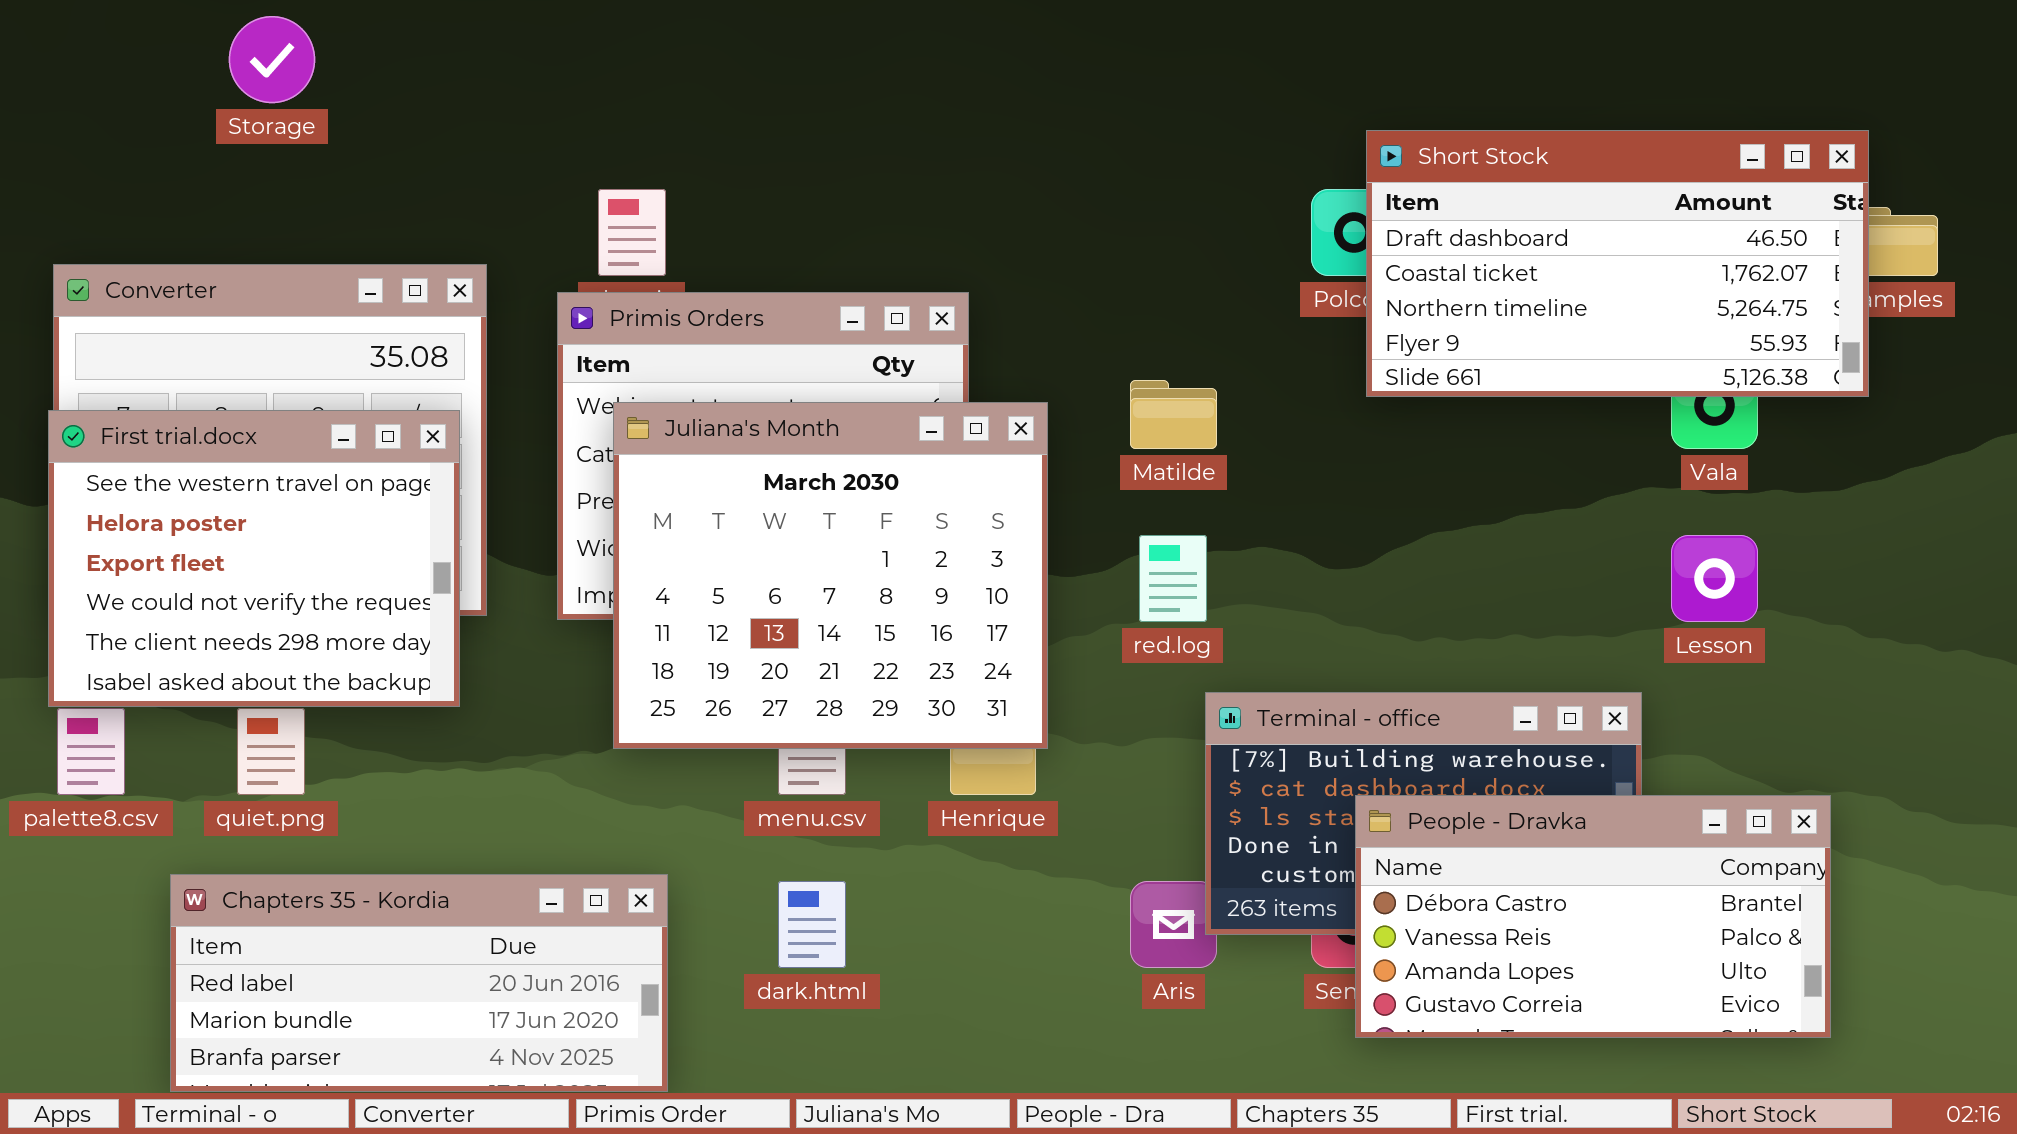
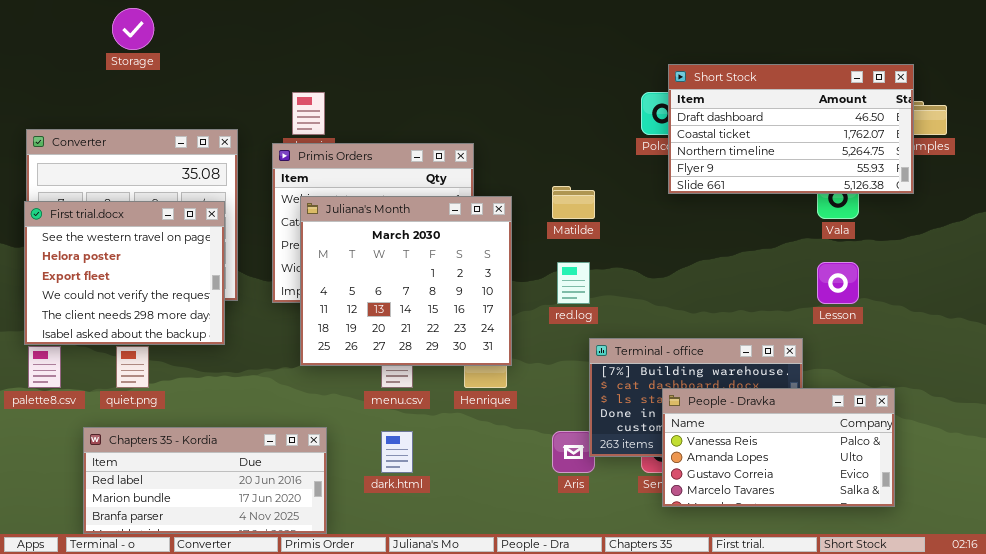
People - Dravka: [1355,795,1831,1038] -> [662,388,895,507], scrolled down 1 row

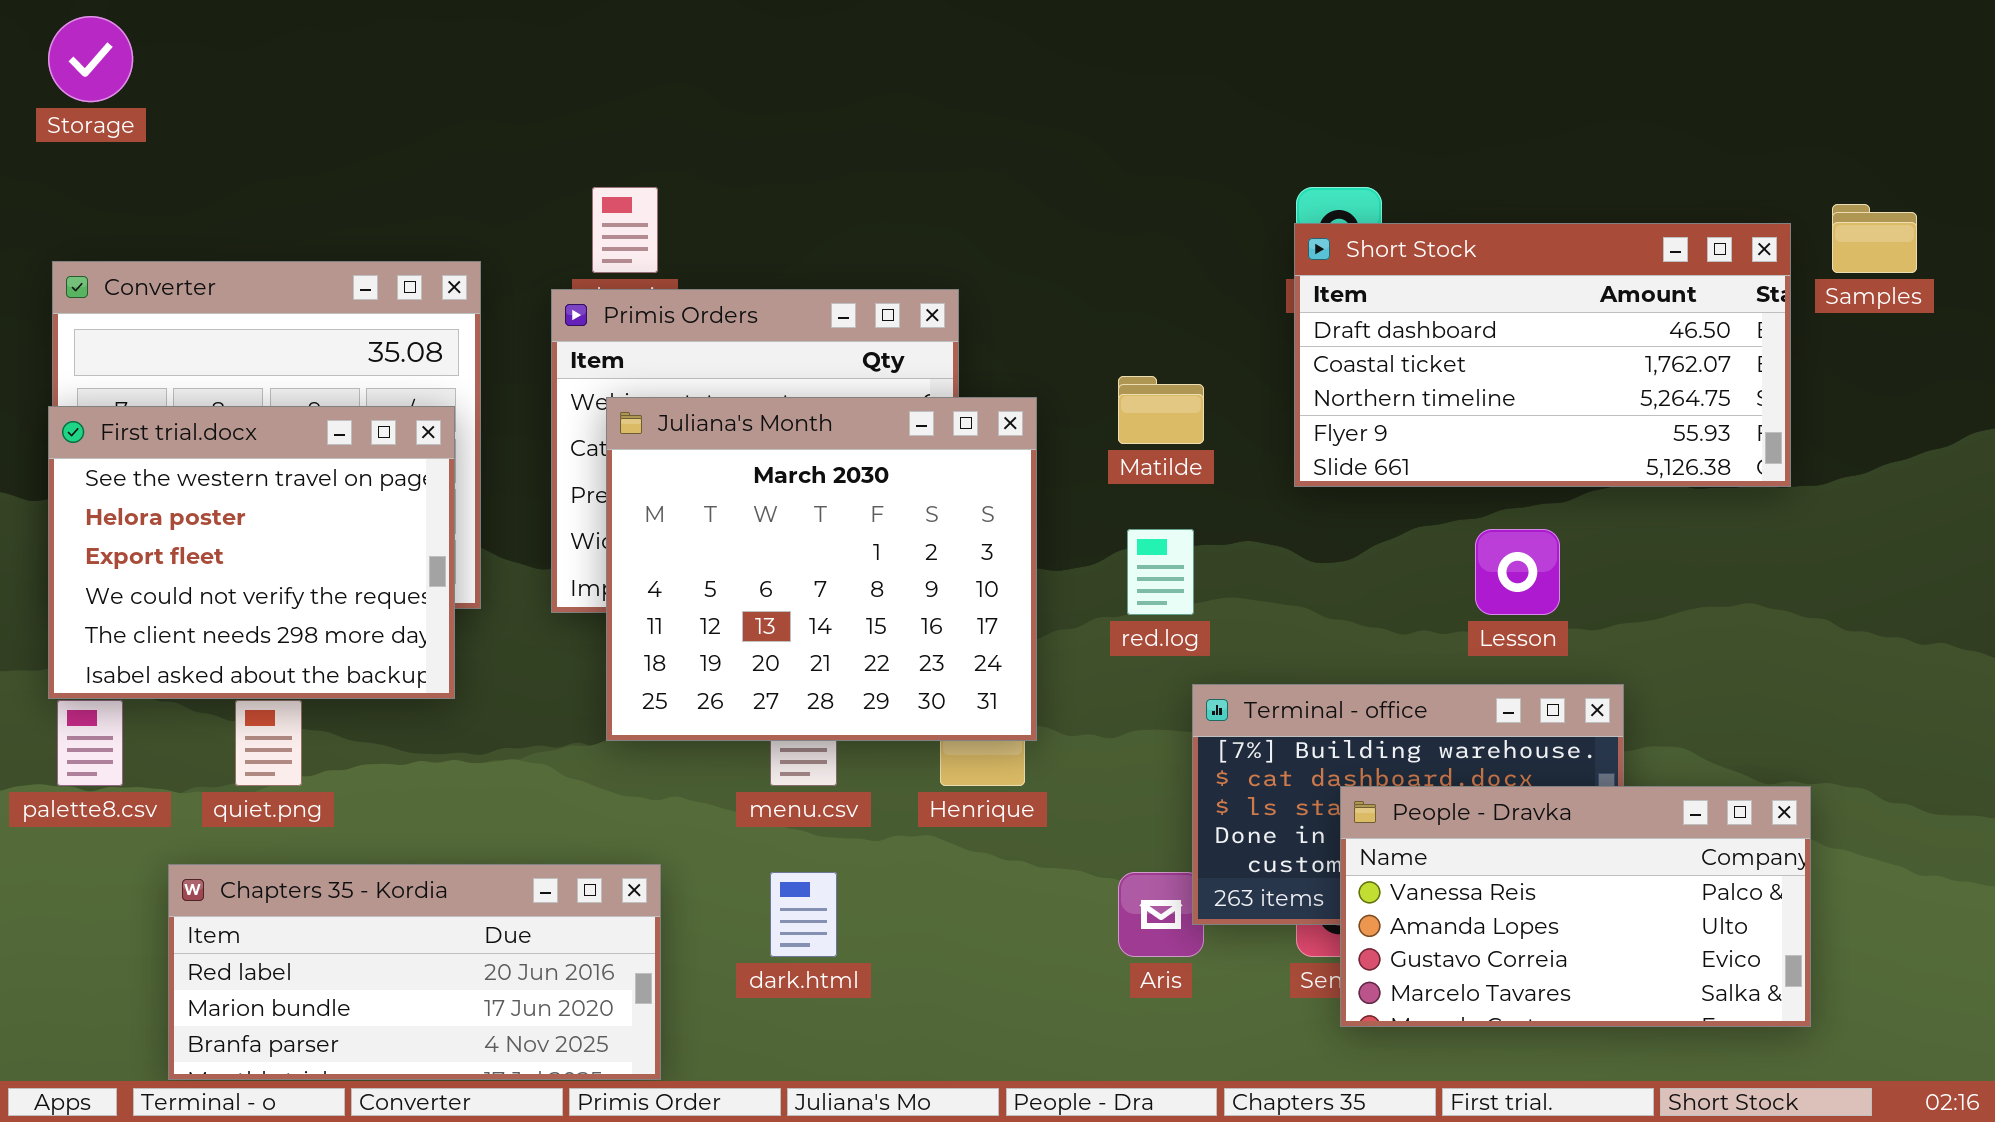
Storage: [112,8,154,50] -> [48,16,133,102], moved
Short Stock: [668,64,914,194] -> [1294,223,1791,487], moved
Lesson: [817,262,859,304] -> [1475,529,1560,615], moved

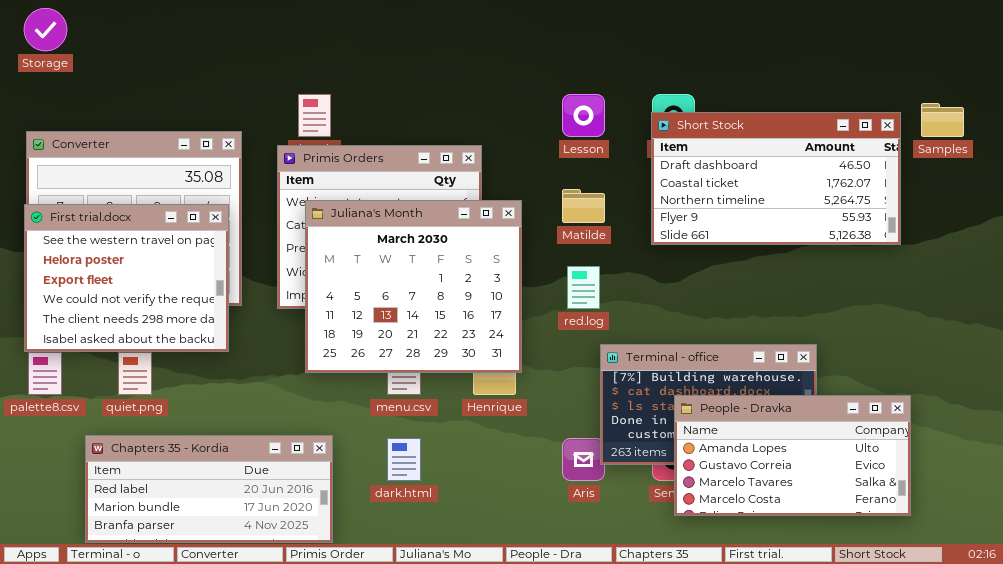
Lesson: [1475,529,1560,615] -> [562,94,605,137], moved
People - Dravka: [1340,786,1811,1027] -> [674,395,911,516], scrolled down 1 row

